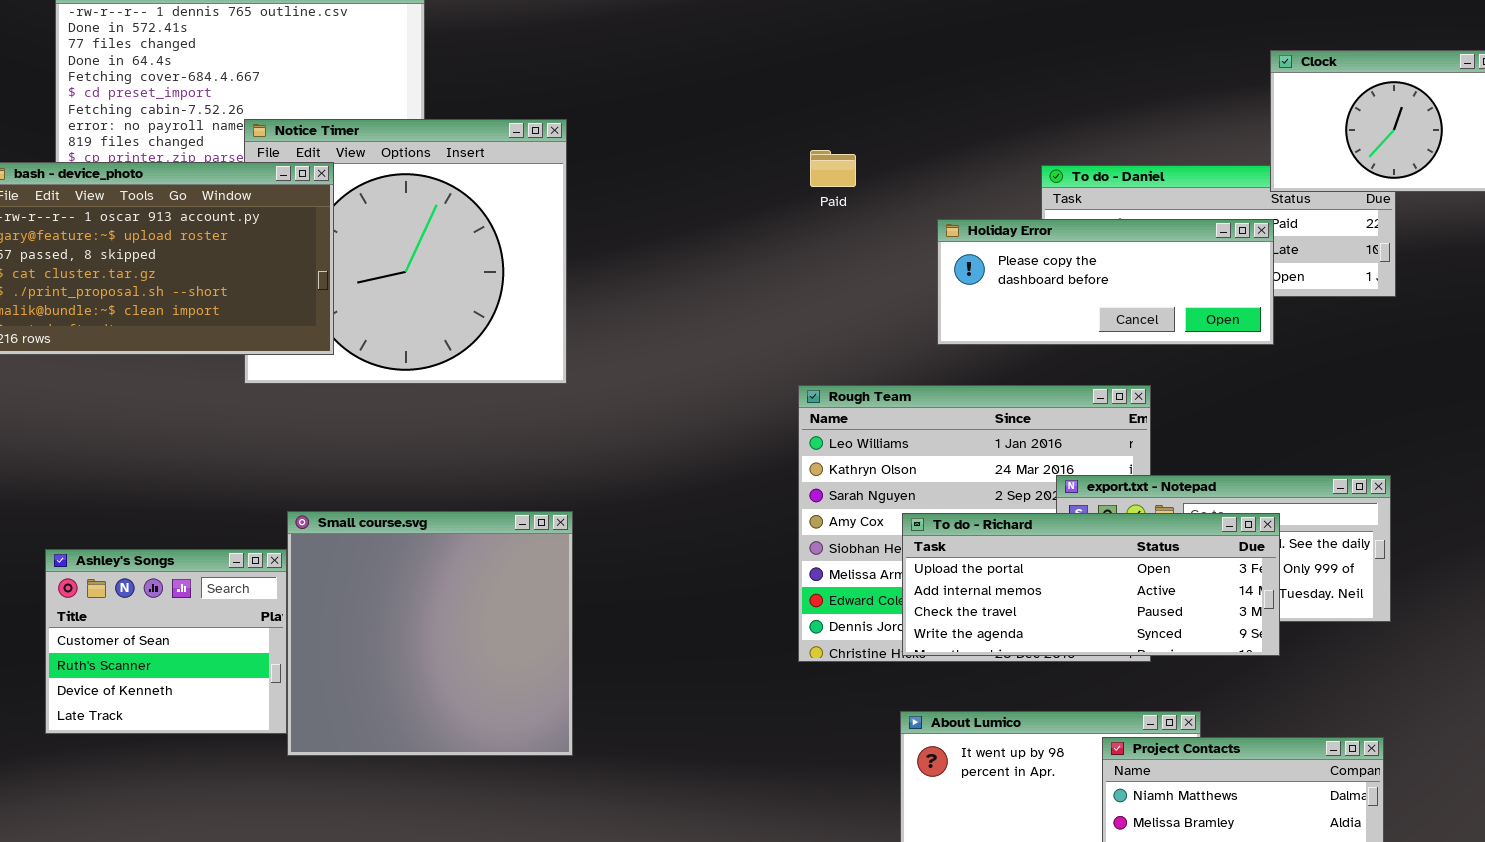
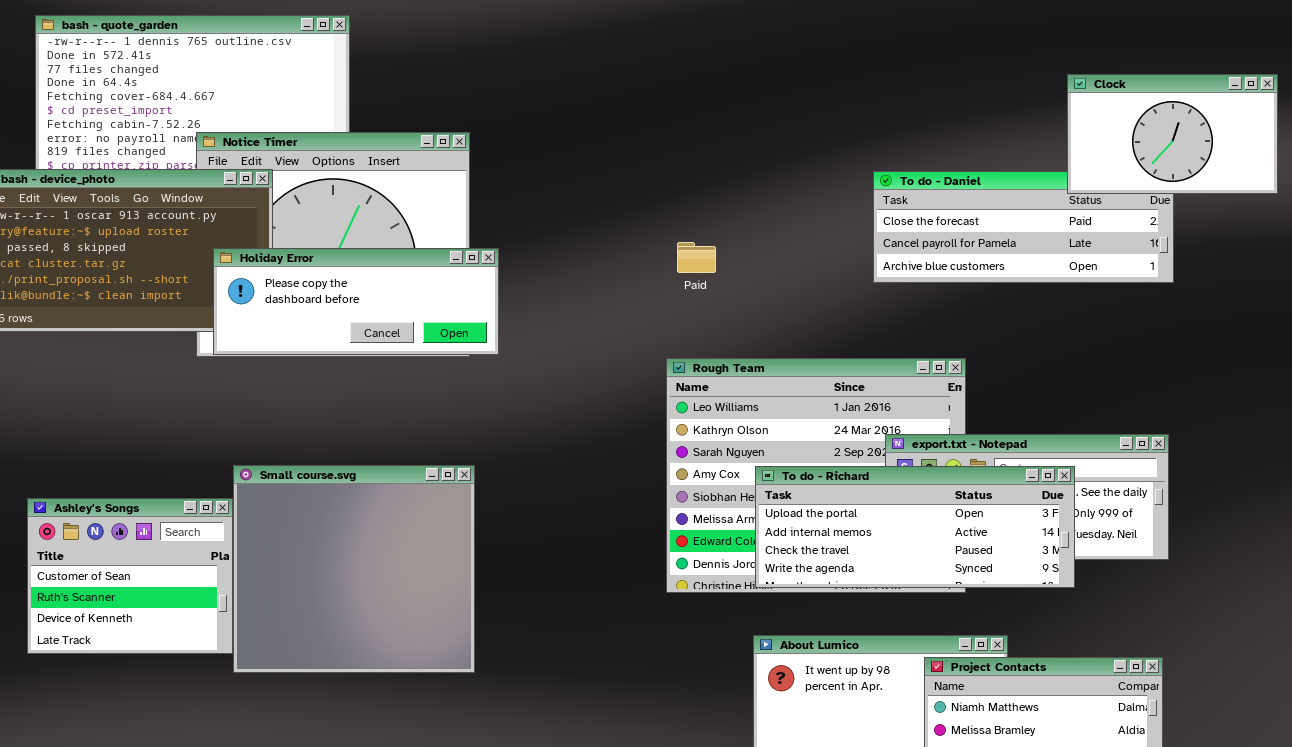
Paid: [810,150,856,187] -> [677,242,716,273], moved
Holiday Error: [937,219,1274,345] -> [213,248,499,355], moved

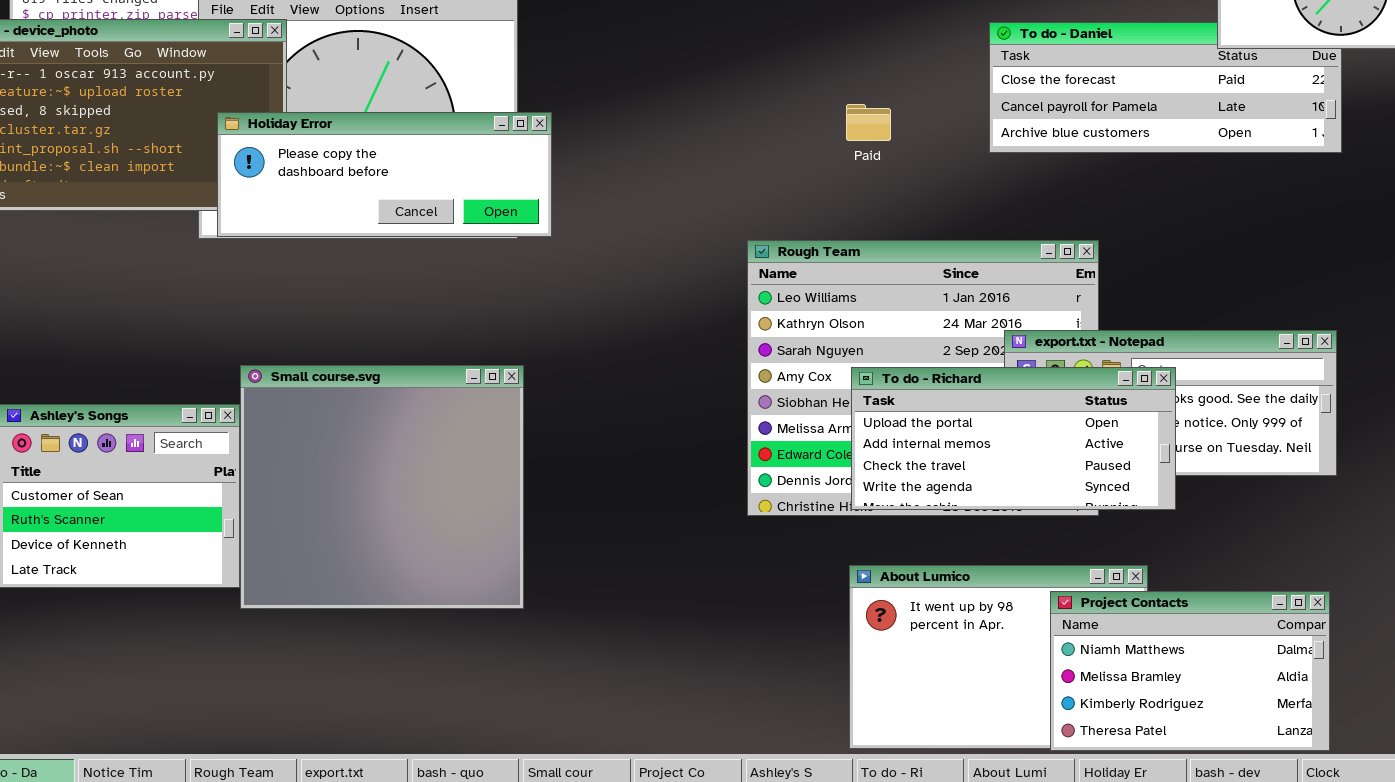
Paid: [677,242,716,273] -> [846,104,891,141], moved
To do - Richard: [755,466,1075,588] -> [851,367,1176,510], resized

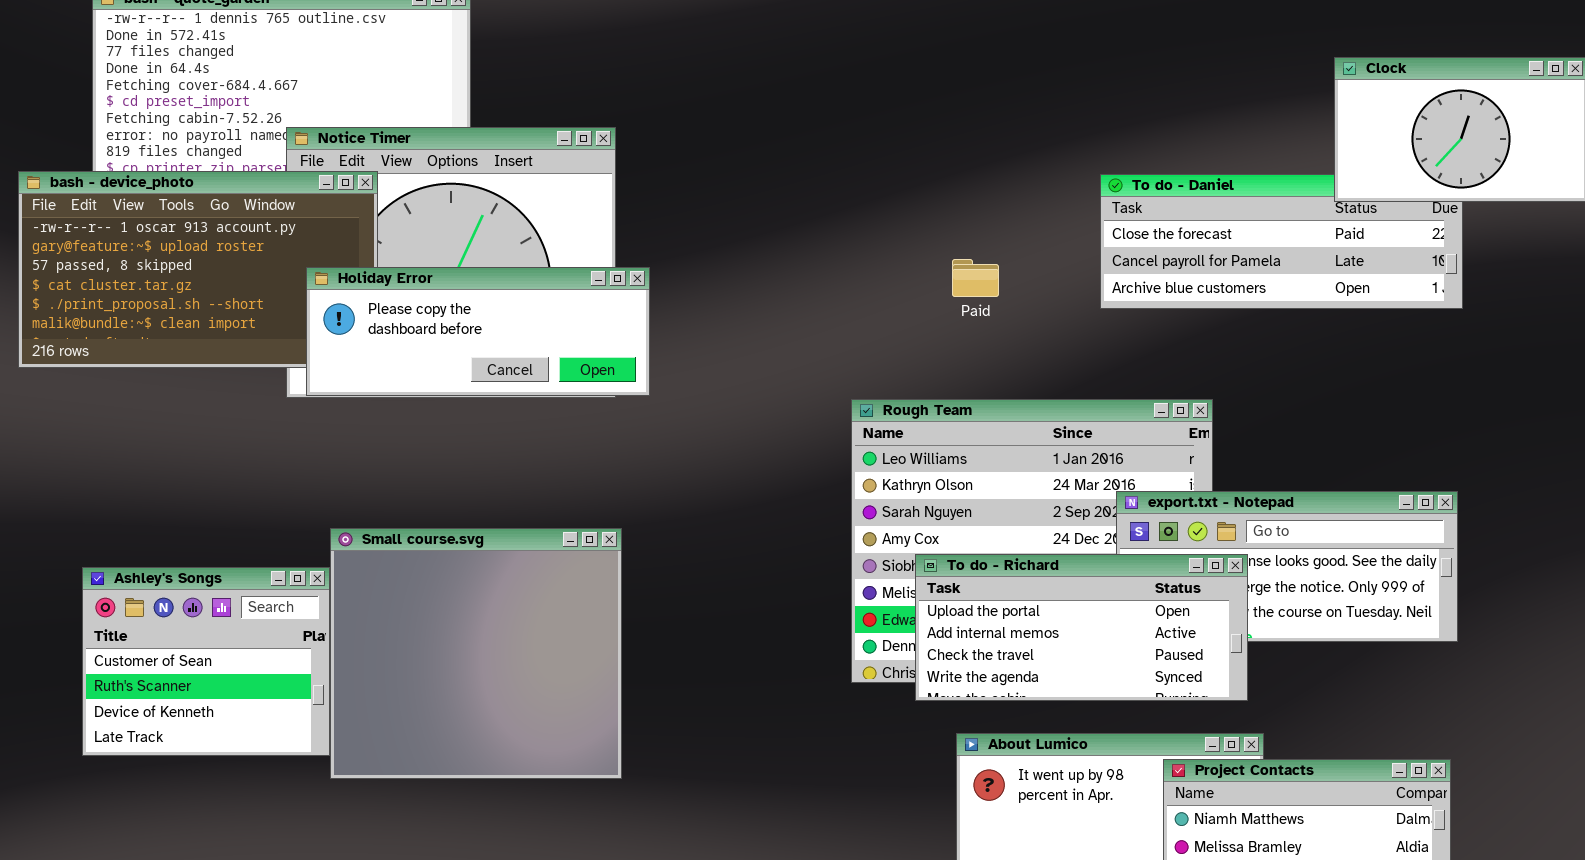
To do - Richard: [851,367,1176,510] -> [915,554,1248,701], moved

